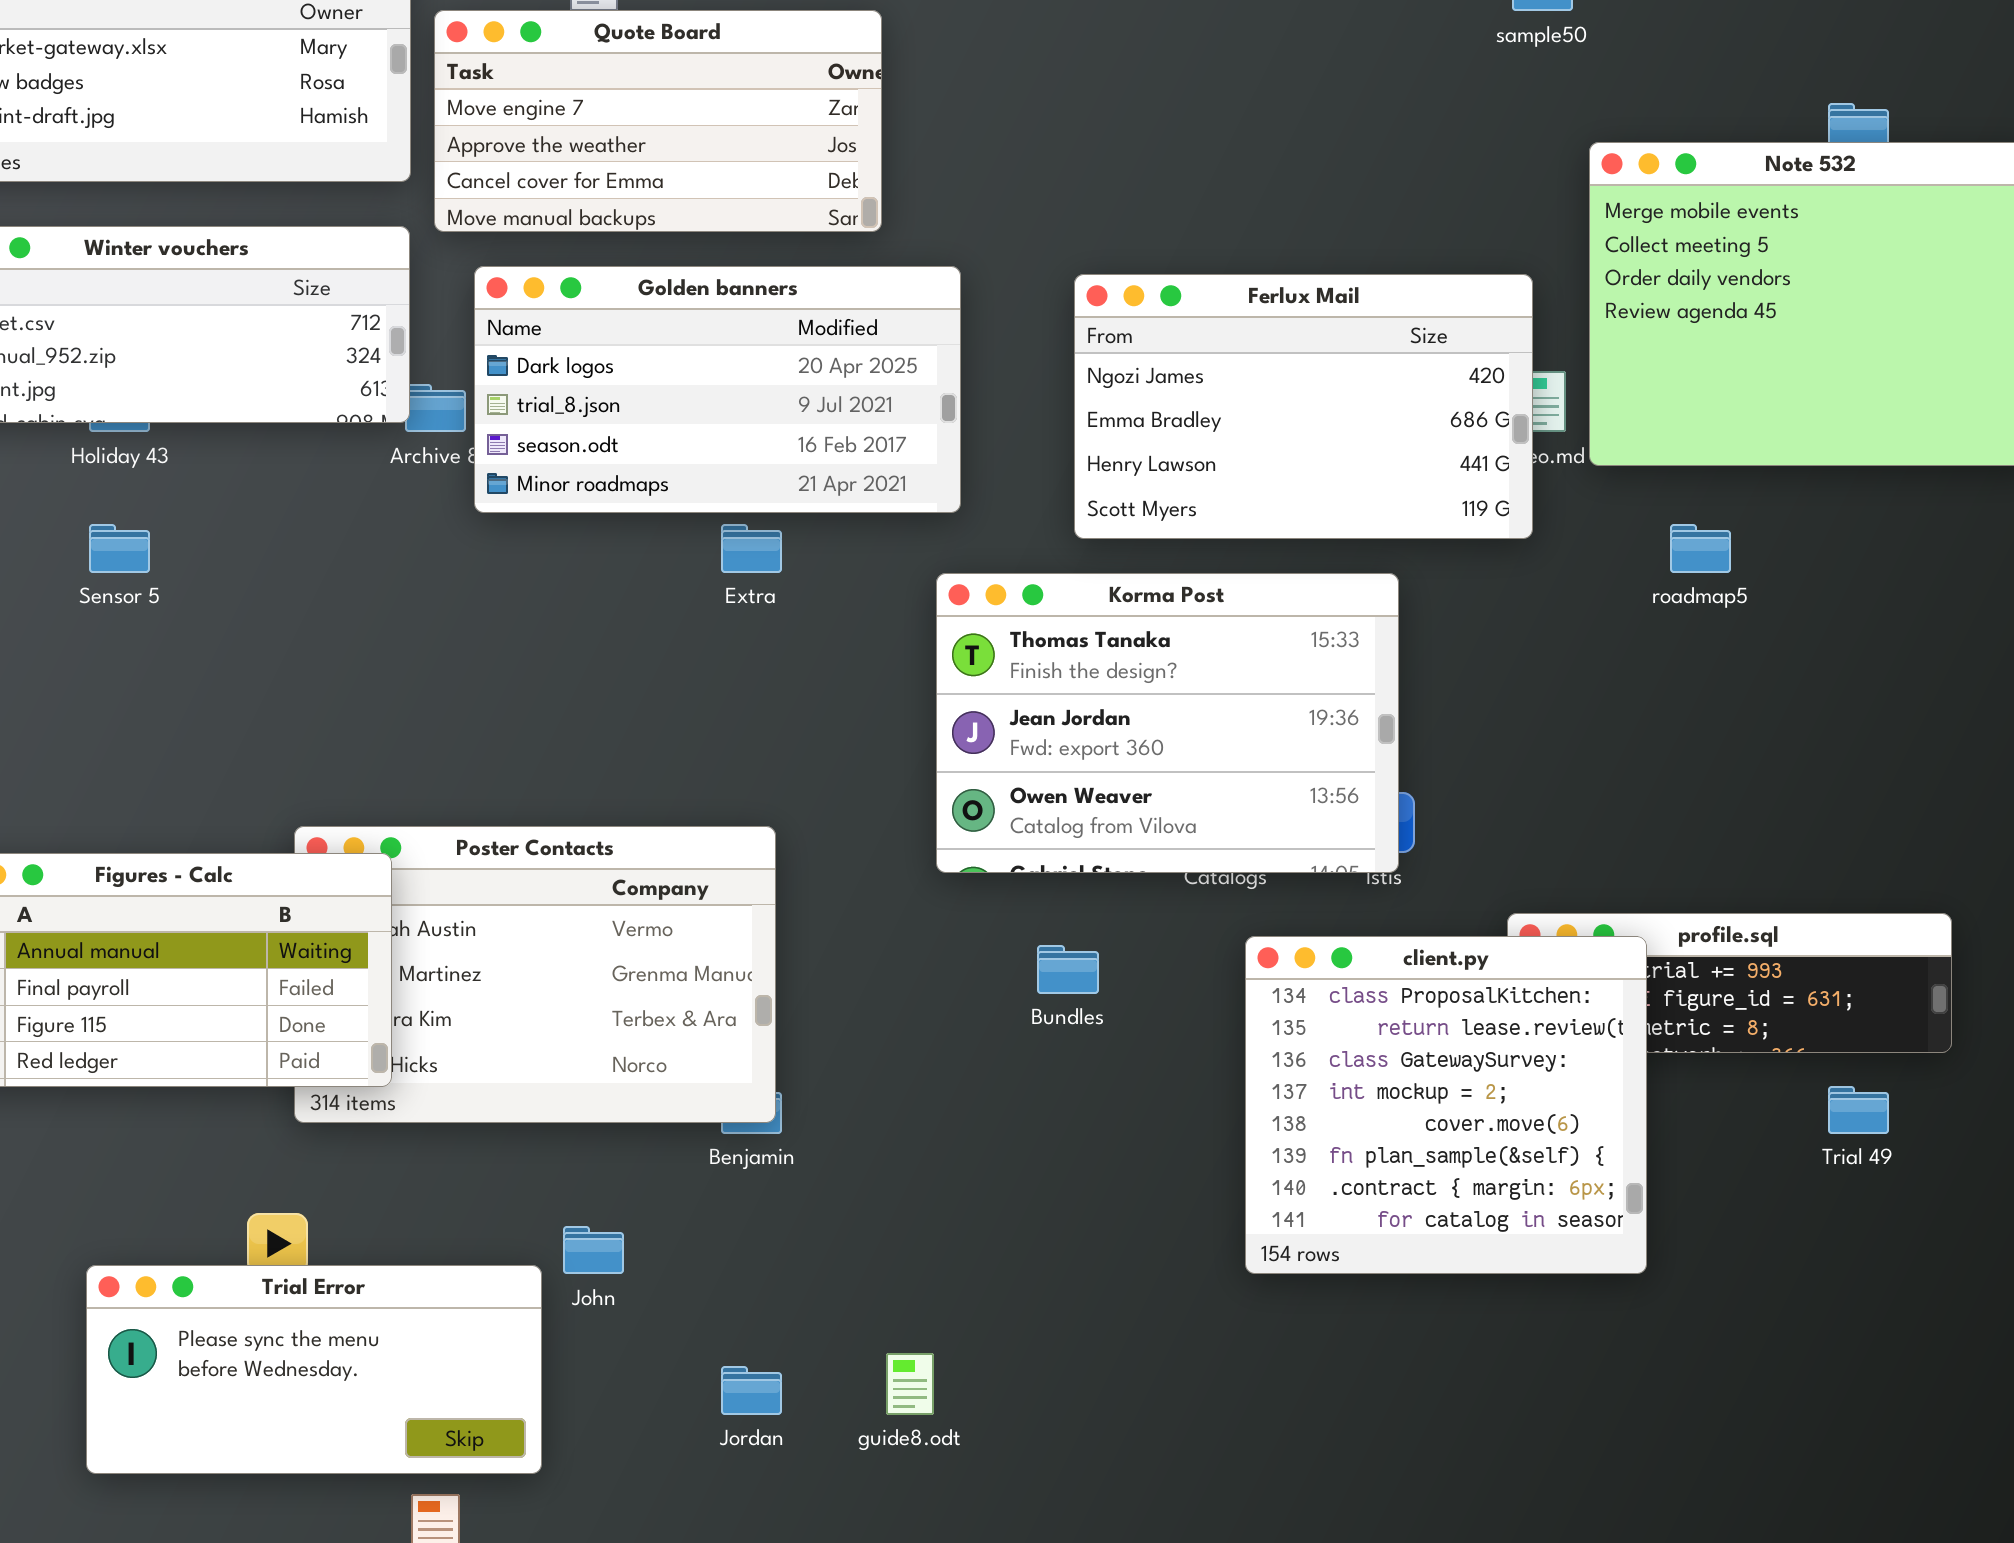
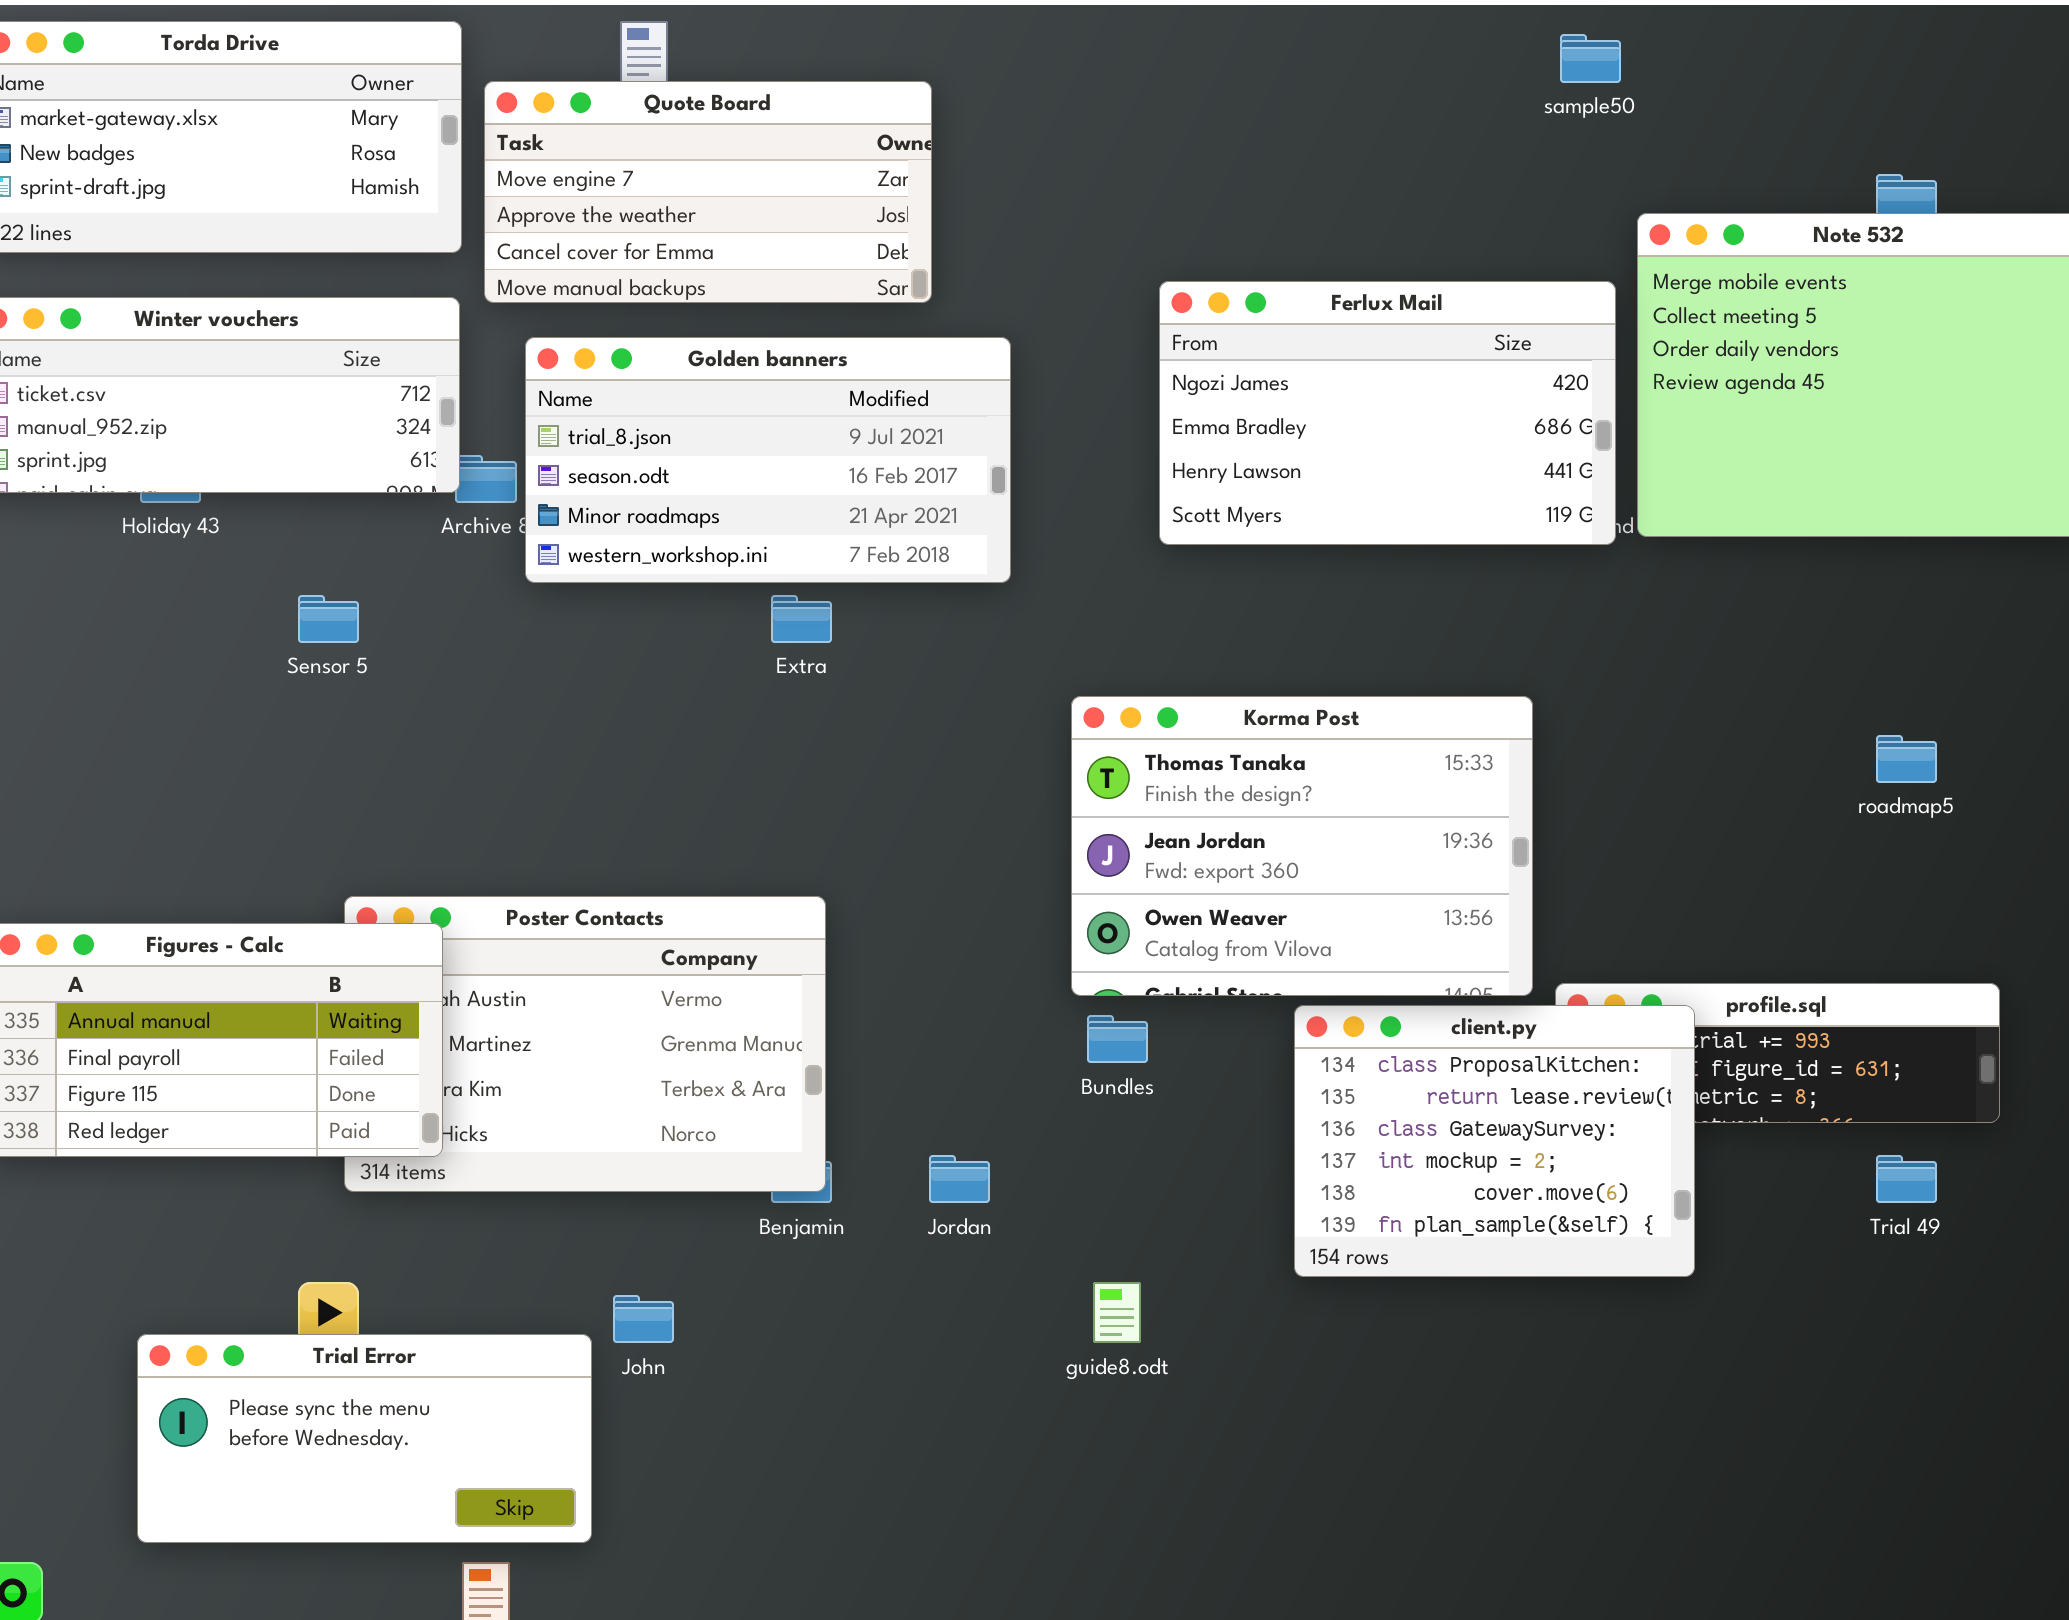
Golden banners: [474,266,961,513] -> [525,337,1011,583], scrolled down 1 row
Ferlux Mail: [1074,274,1533,539] -> [1159,281,1616,545], moved
Sensor 5: [89,524,150,573] -> [298,595,359,643], moved
roadmap5: [1670,524,1731,573] -> [1876,735,1937,783], moved
Korma Post: [936,573,1399,873] -> [1071,696,1533,996], moved
client.py: [1245,936,1647,1274] -> [1294,1005,1695,1277], resized
guide8.odt: [886,1353,934,1415] -> [1093,1282,1141,1343], moved
Jordan: [721,1366,782,1415] -> [929,1155,990,1203], moved

